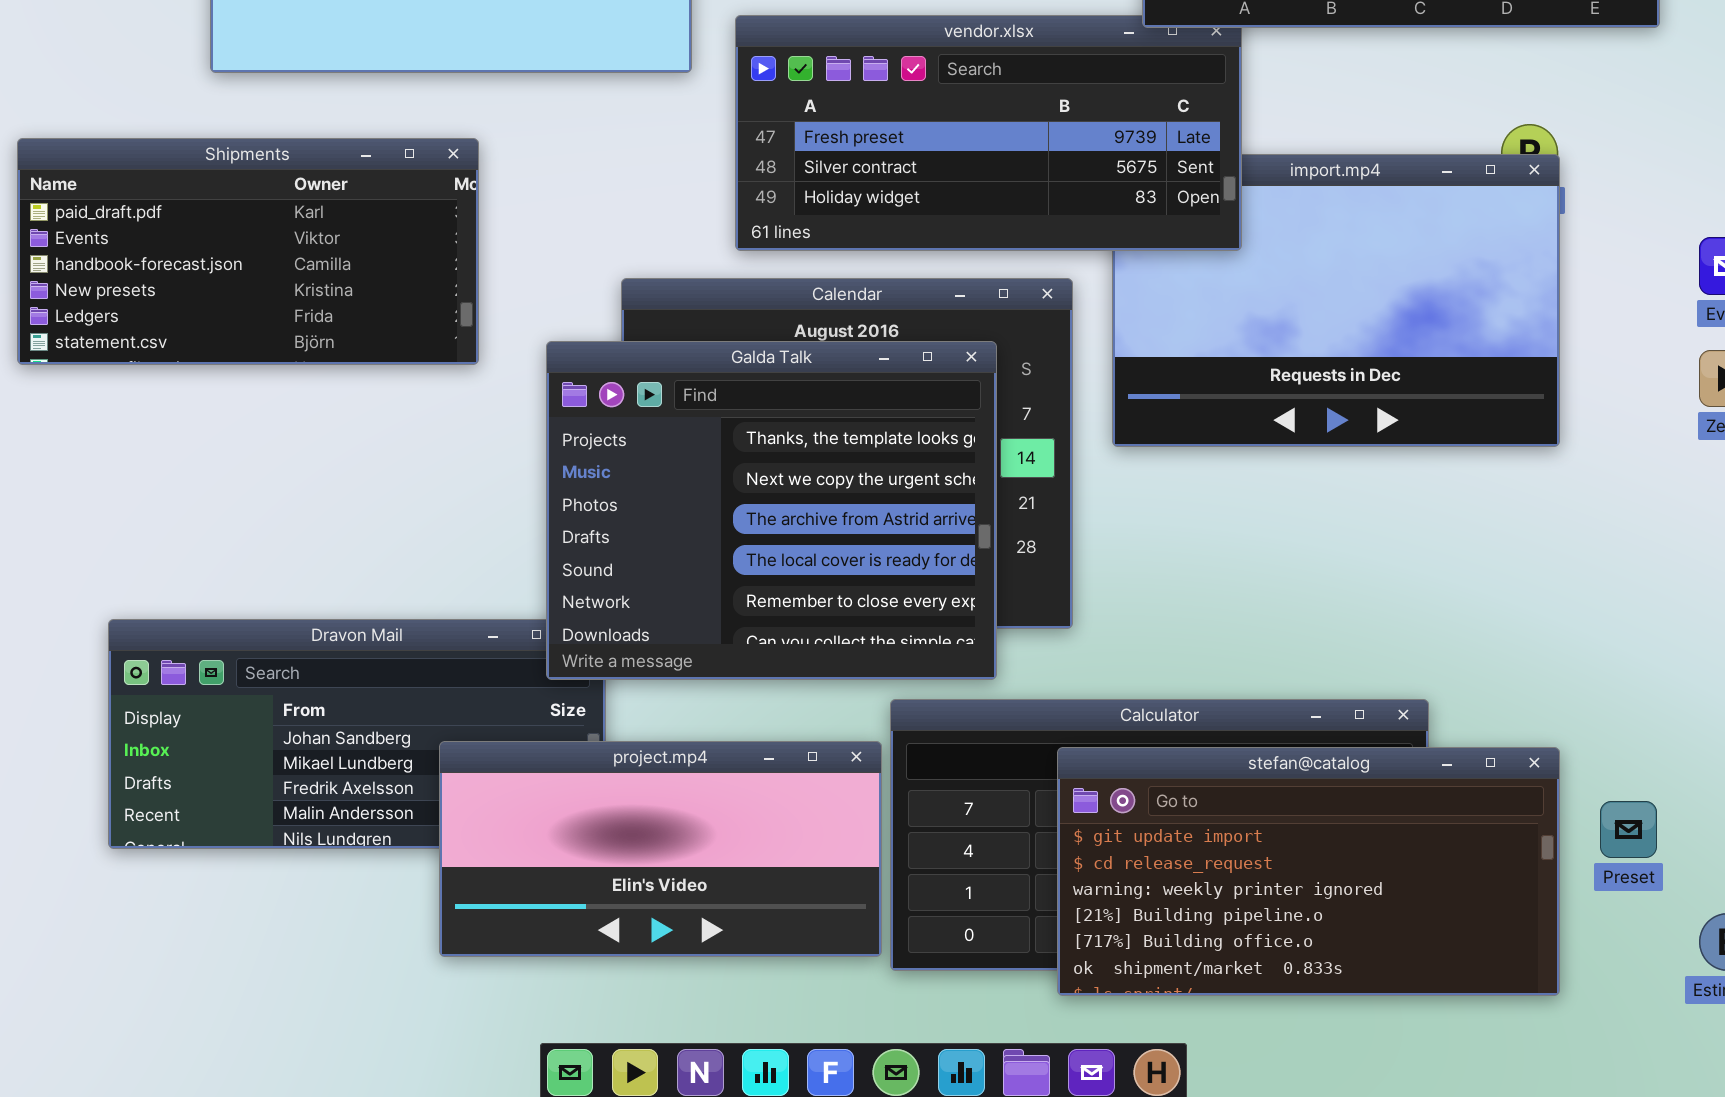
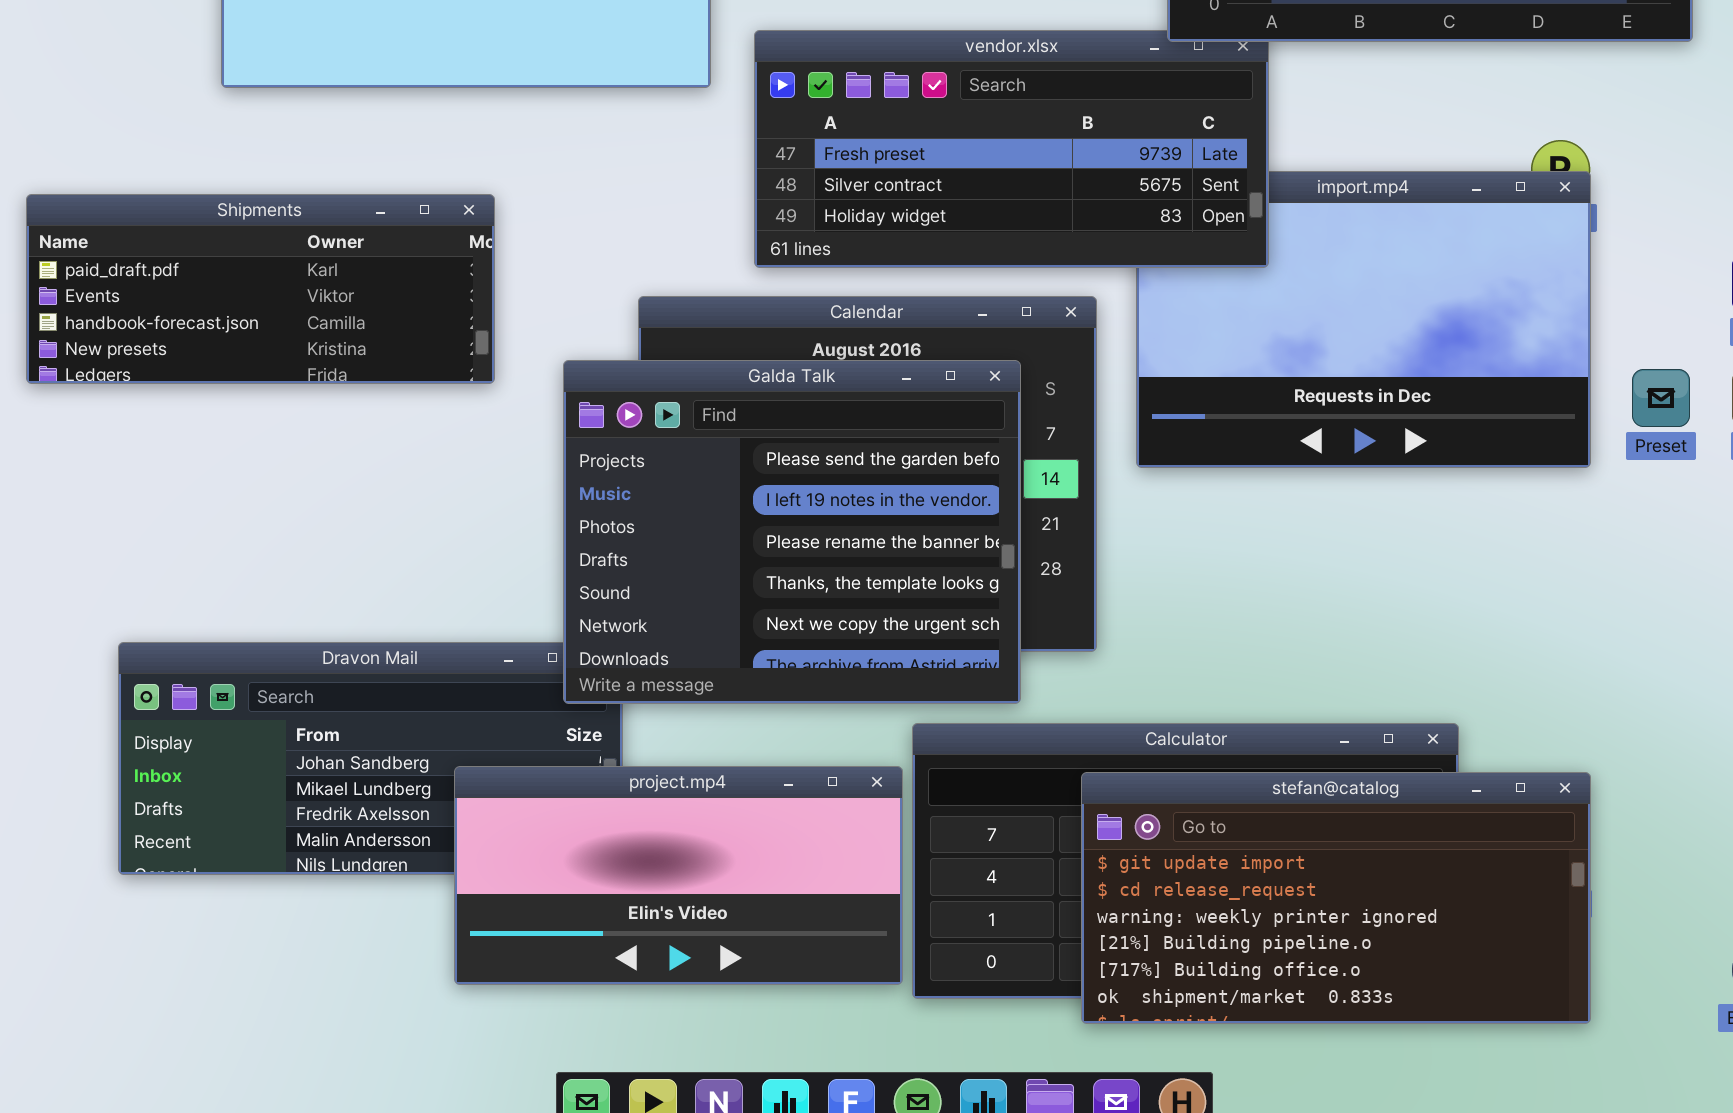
Shipments: [17,138,479,365] -> [26,194,495,384], resized
Galda Talk: [546,341,997,680] -> [563,360,1021,704], scrolled up 3 rows
Preset: [1600,801,1657,858] -> [1632,369,1690,427], moved

